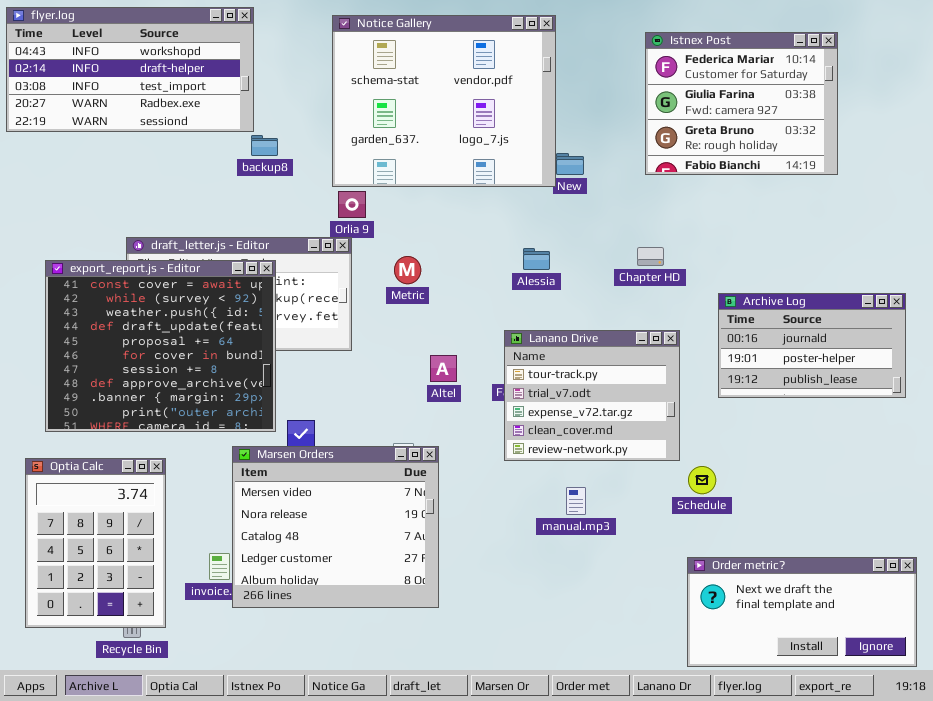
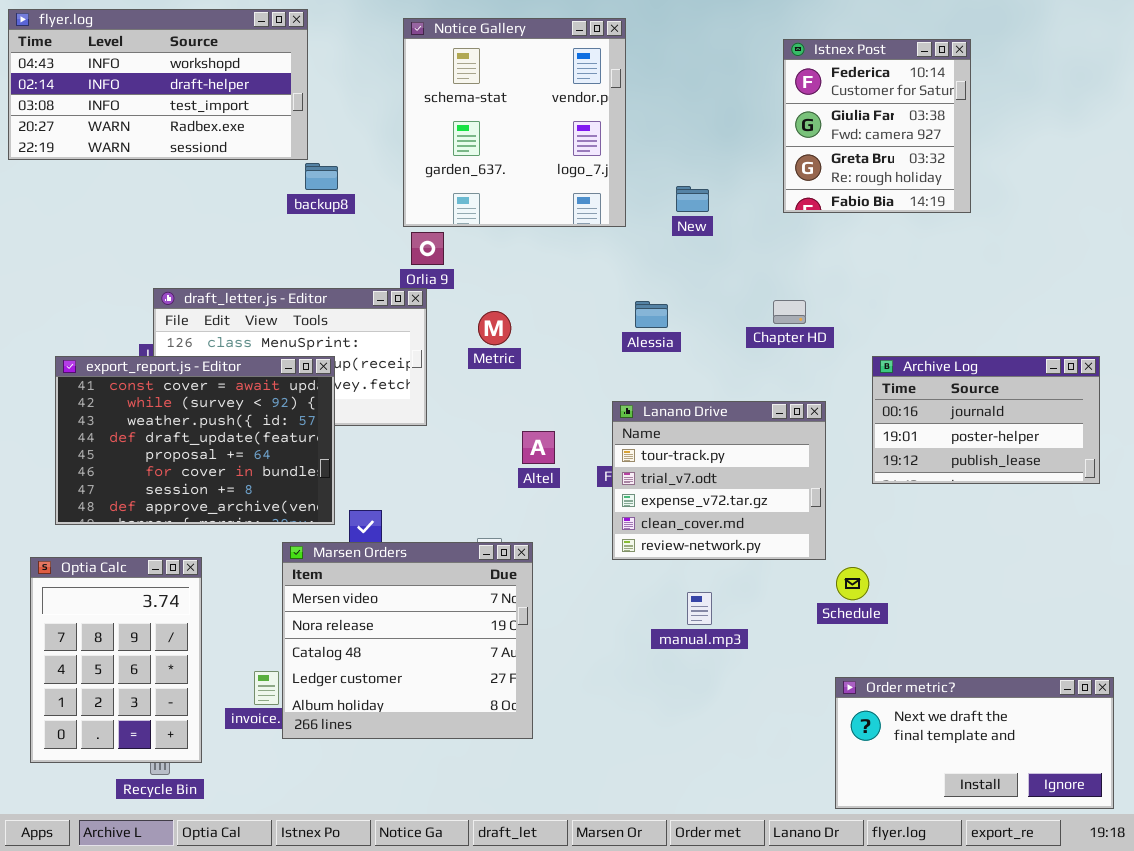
Notice Gallery: [332,15,556,187] -> [403,18,626,227], resized
Istnex Post: [645,32,838,175] -> [783,39,971,213], resized
export_report.js - Editor: [45,260,276,432] -> [55,356,335,525], resized

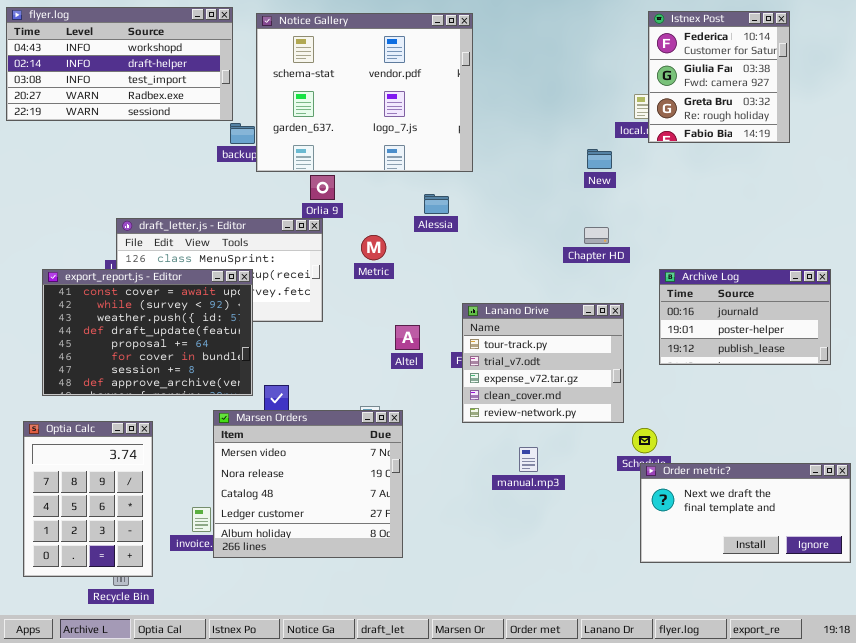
Notice Gallery: [403,18,626,227] -> [256,13,473,172], resized
Istnex Post: [783,39,971,213] -> [648,11,790,143], moved
New: [676,186,709,212] -> [587,149,612,169], moved
Alessia: [635,301,668,328] -> [424,194,449,214], moved
Order metric?: [835,677,1114,809] -> [640,463,851,563], moved

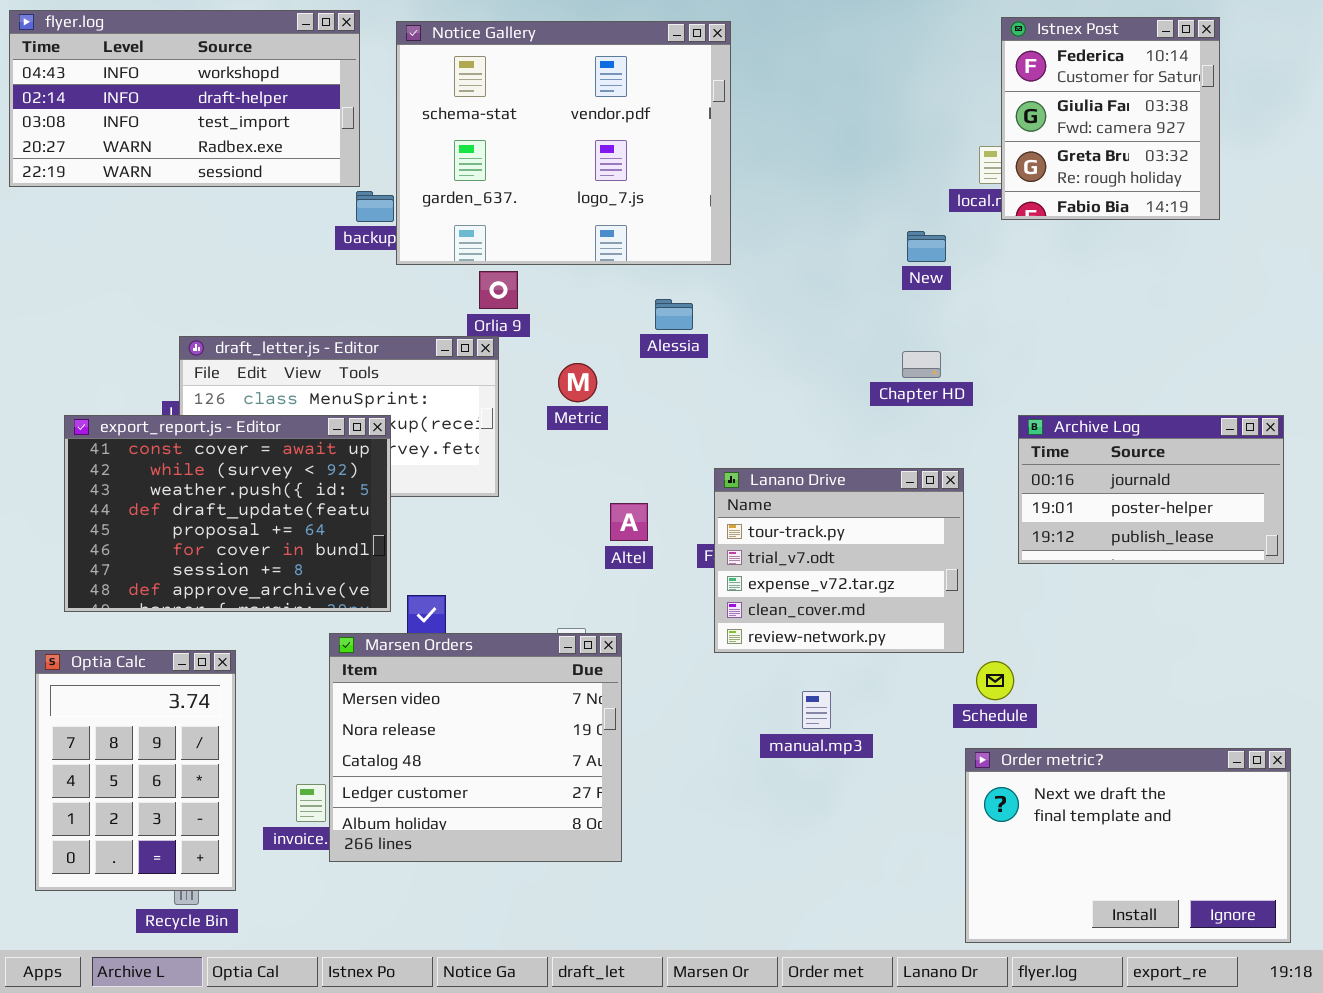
Order metric?: [640,463,851,563] -> [965,748,1291,943], moved, resized

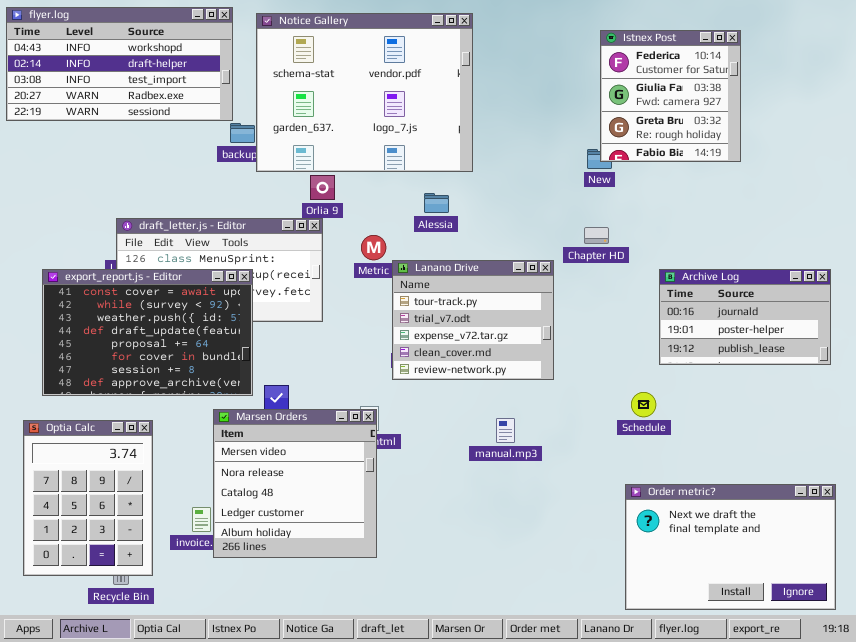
Istnex Post: [1001,17,1220,220] -> [600,30,741,162], moved
Lanano Drive: [714,468,964,653] -> [392,260,554,380], moved
Marsen Orders: [329,633,622,862] -> [213,409,377,558], resized
Schedule: [976,661,1014,700] -> [631,392,656,417], moved
manual.mp3: [802,691,831,729] -> [496,418,515,443], moved

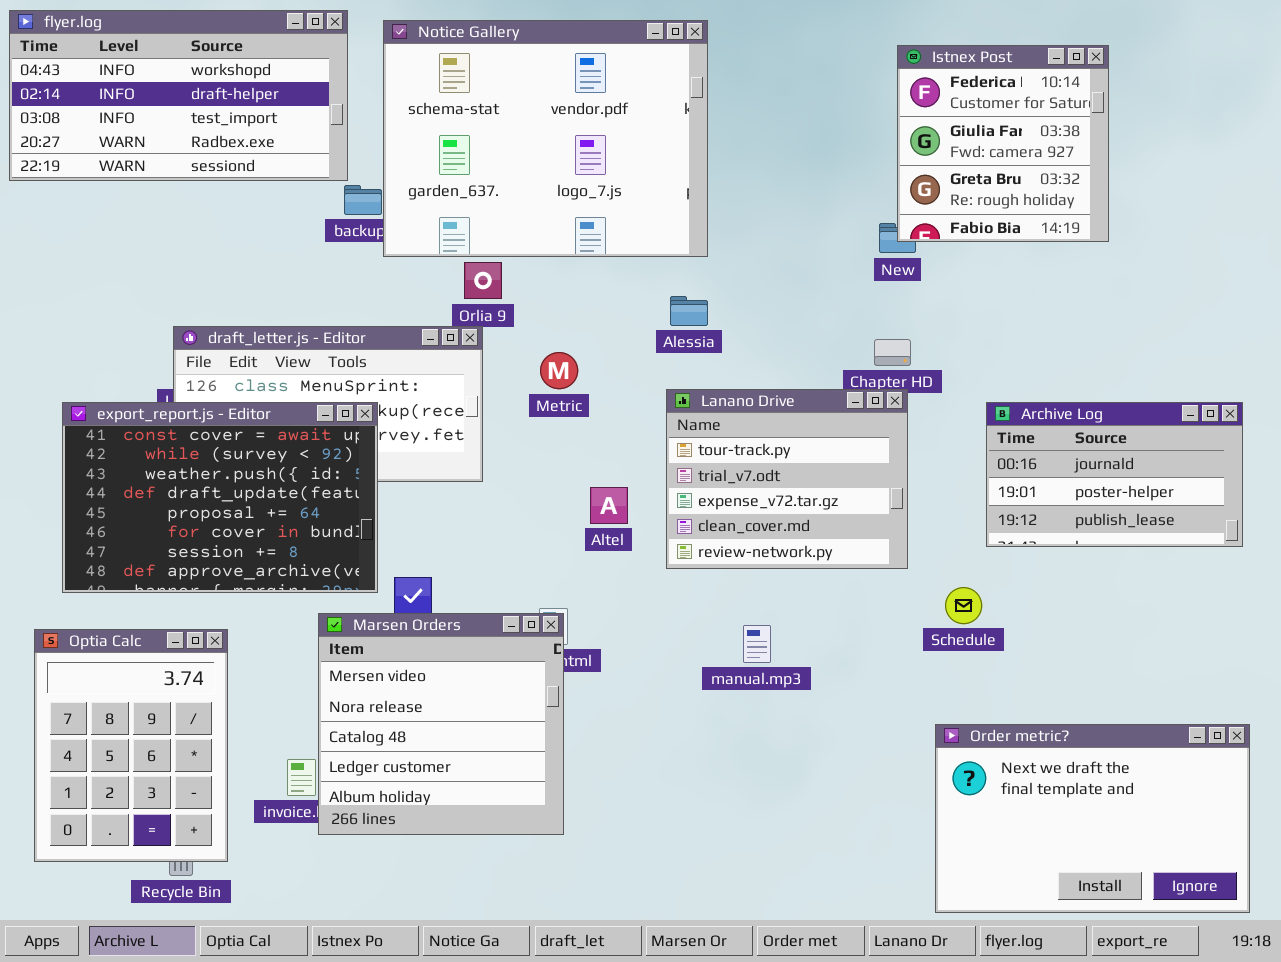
Alessia: [424,193,449,213] -> [670,296,708,326], moved
Lanano Drive: [392,260,554,380] -> [666,389,908,569], moved

